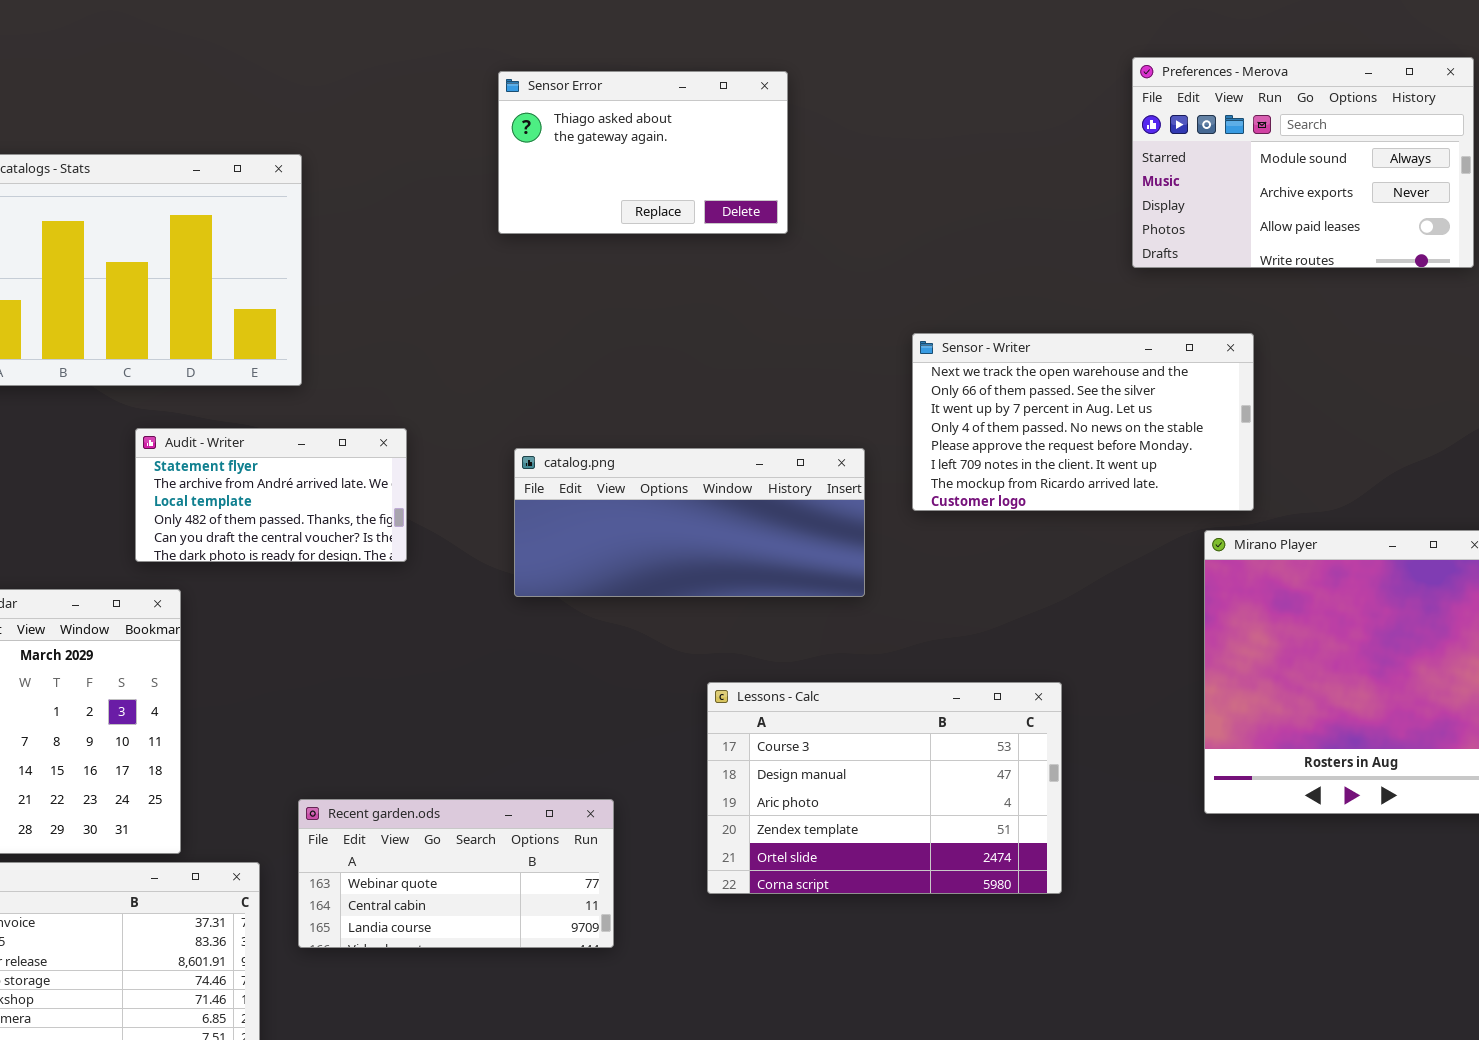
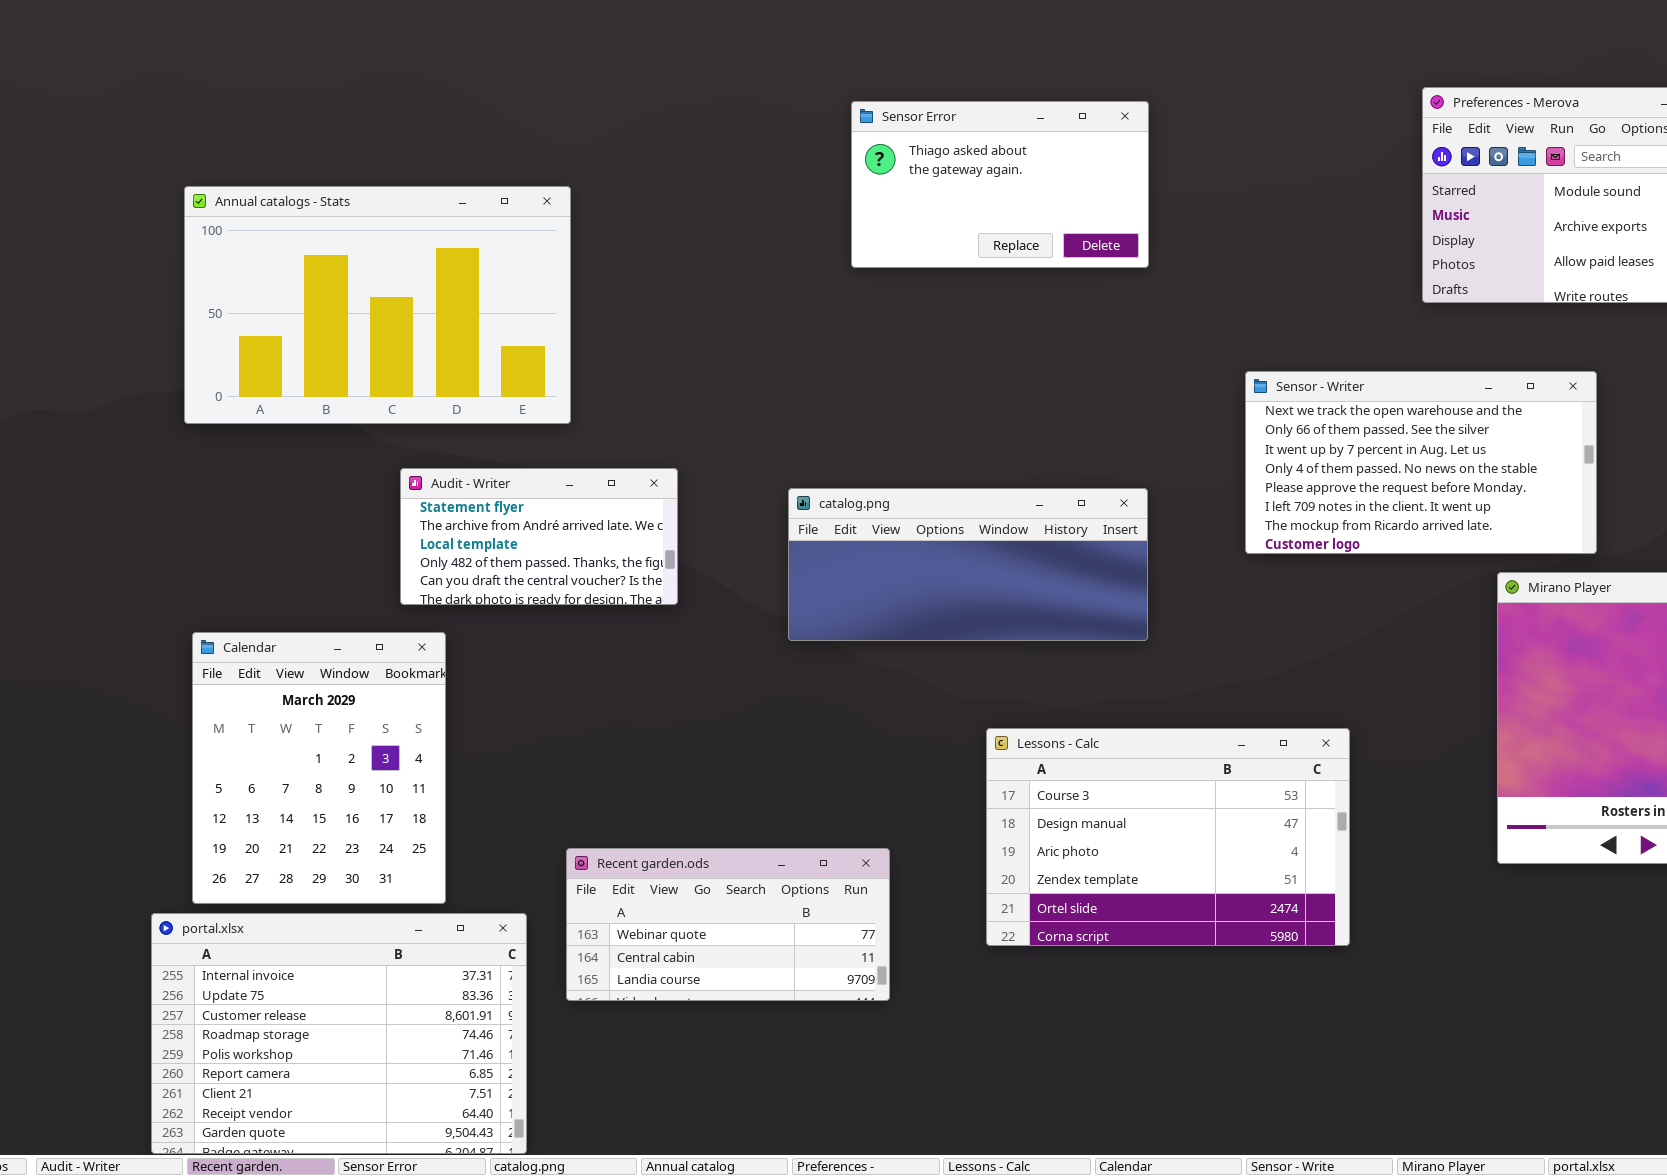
Sensor Error: [498,71,788,234] -> [851,101,1149,268], moved
Sensor - Writer: [912,333,1254,511] -> [1245,371,1597,554], moved

